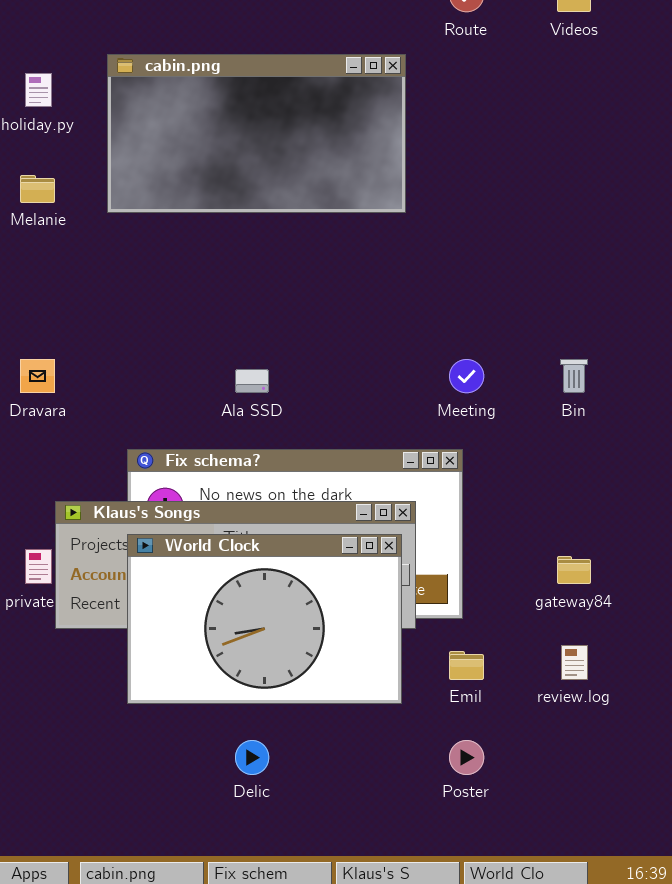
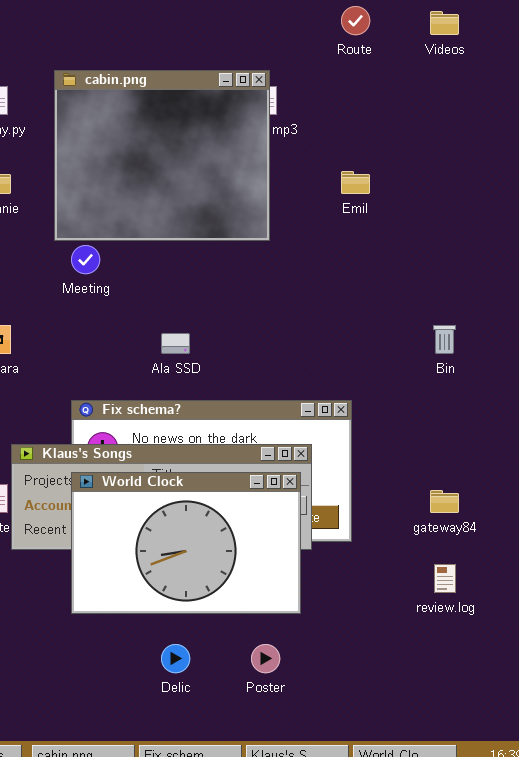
cabin.png: [107,54,406,213] -> [54,70,270,241], resized
Meeting: [449,359,484,393] -> [71,245,100,274], moved
Emil: [449,651,484,680] -> [341,171,370,194], moved
Poster: [449,740,484,775] -> [251,644,280,673], moved

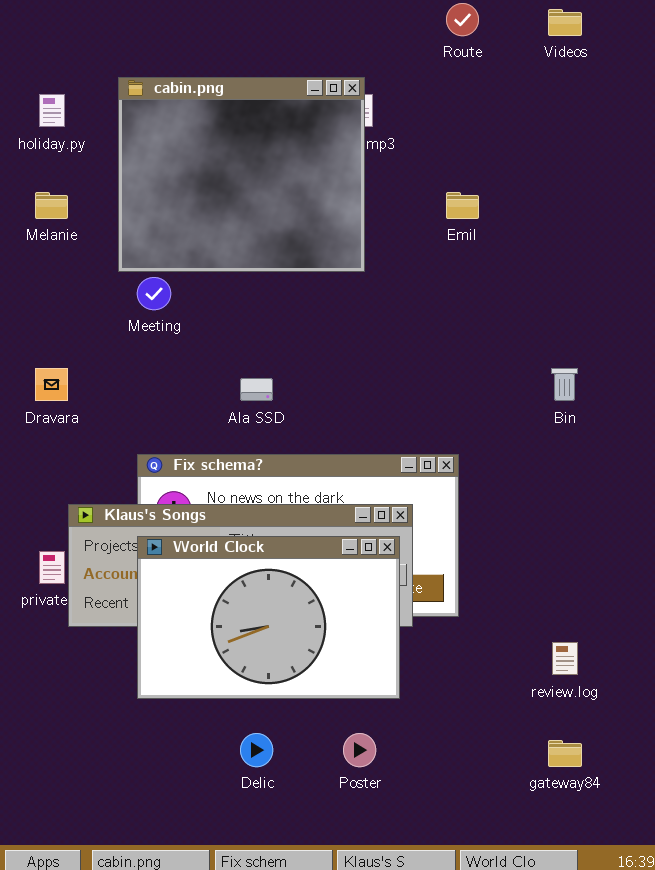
gateway84: [430,490,459,513] -> [548,740,582,767], moved

